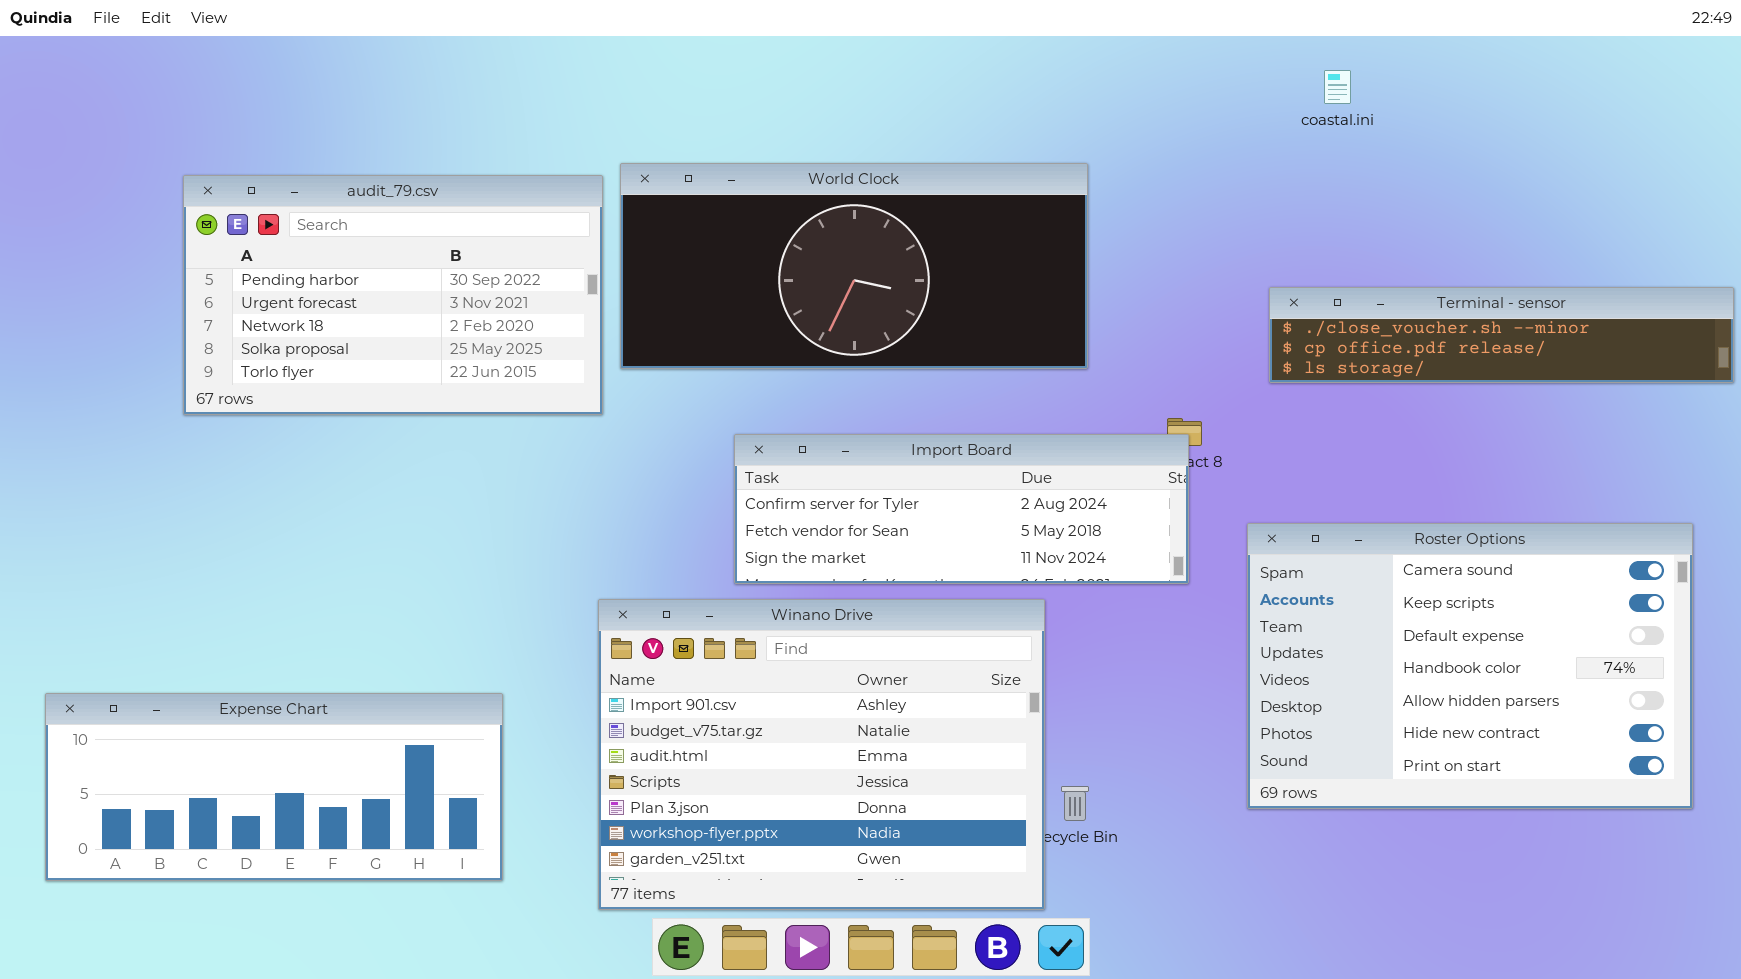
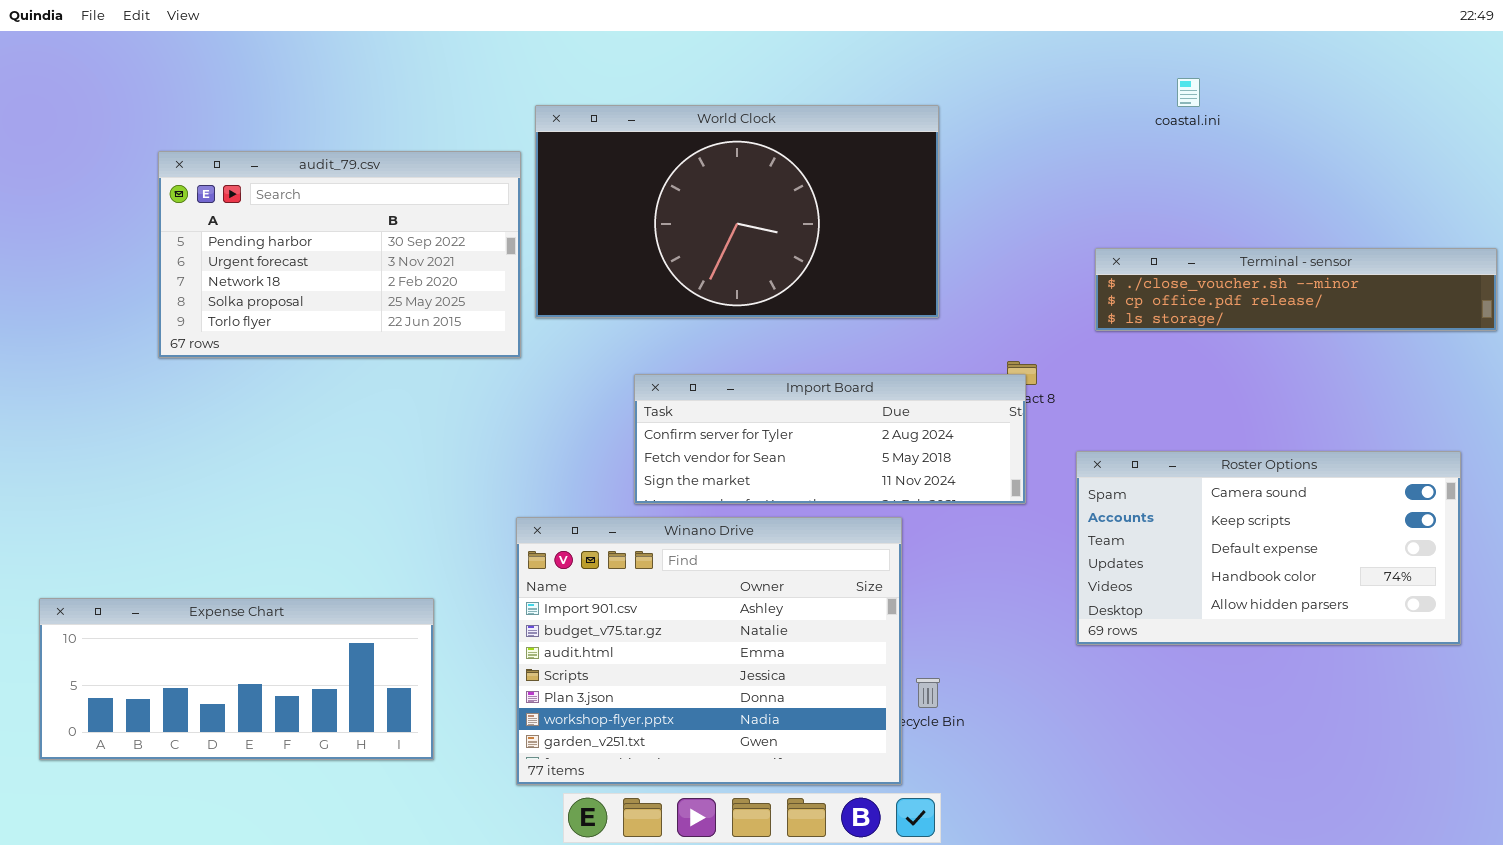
coastal.ini: [1324,70,1351,104] -> [1177,78,1200,107], moved
World Clock: [620,163,1088,369] -> [535,105,939,318], resized
Roster Options: [1247,523,1693,809] -> [1076,451,1461,645], resized

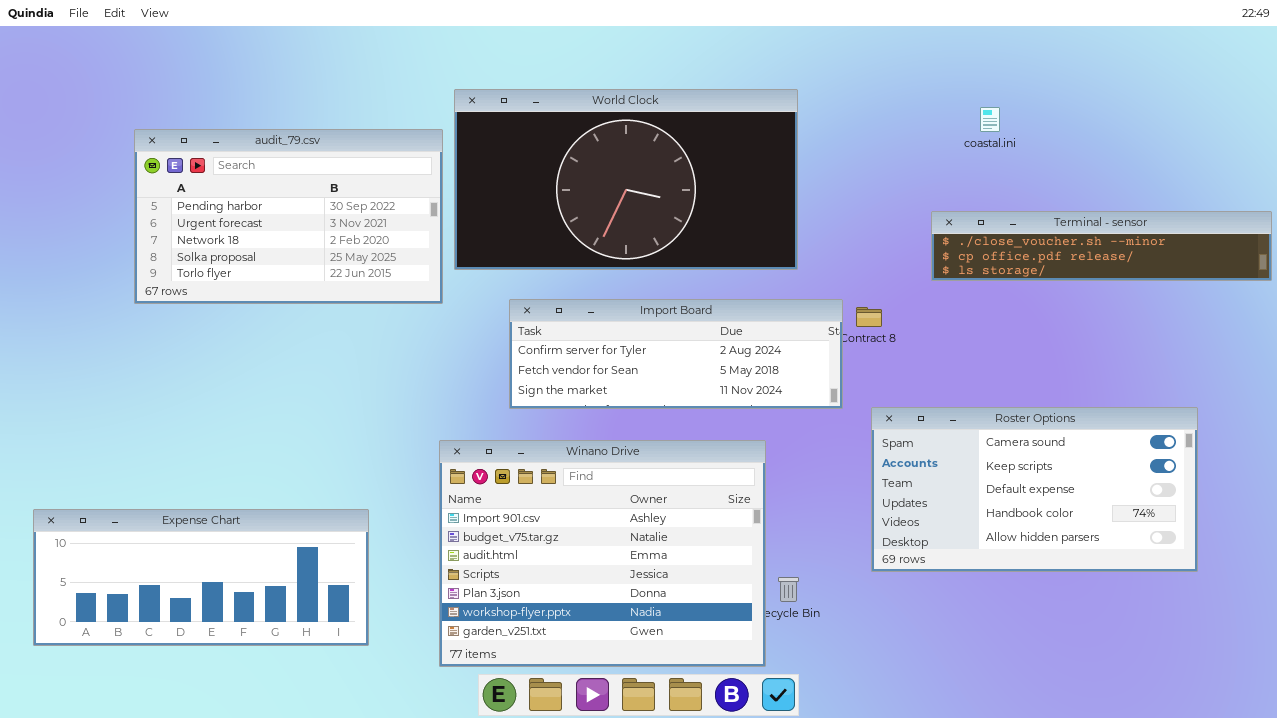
coastal.ini: [1177,78,1200,107] -> [980,107,1000,132], moved
Import Board: [634,374,1026,504] -> [509,299,843,409], moved
Roster Options: [1076,451,1461,645] -> [871,407,1198,572], moved

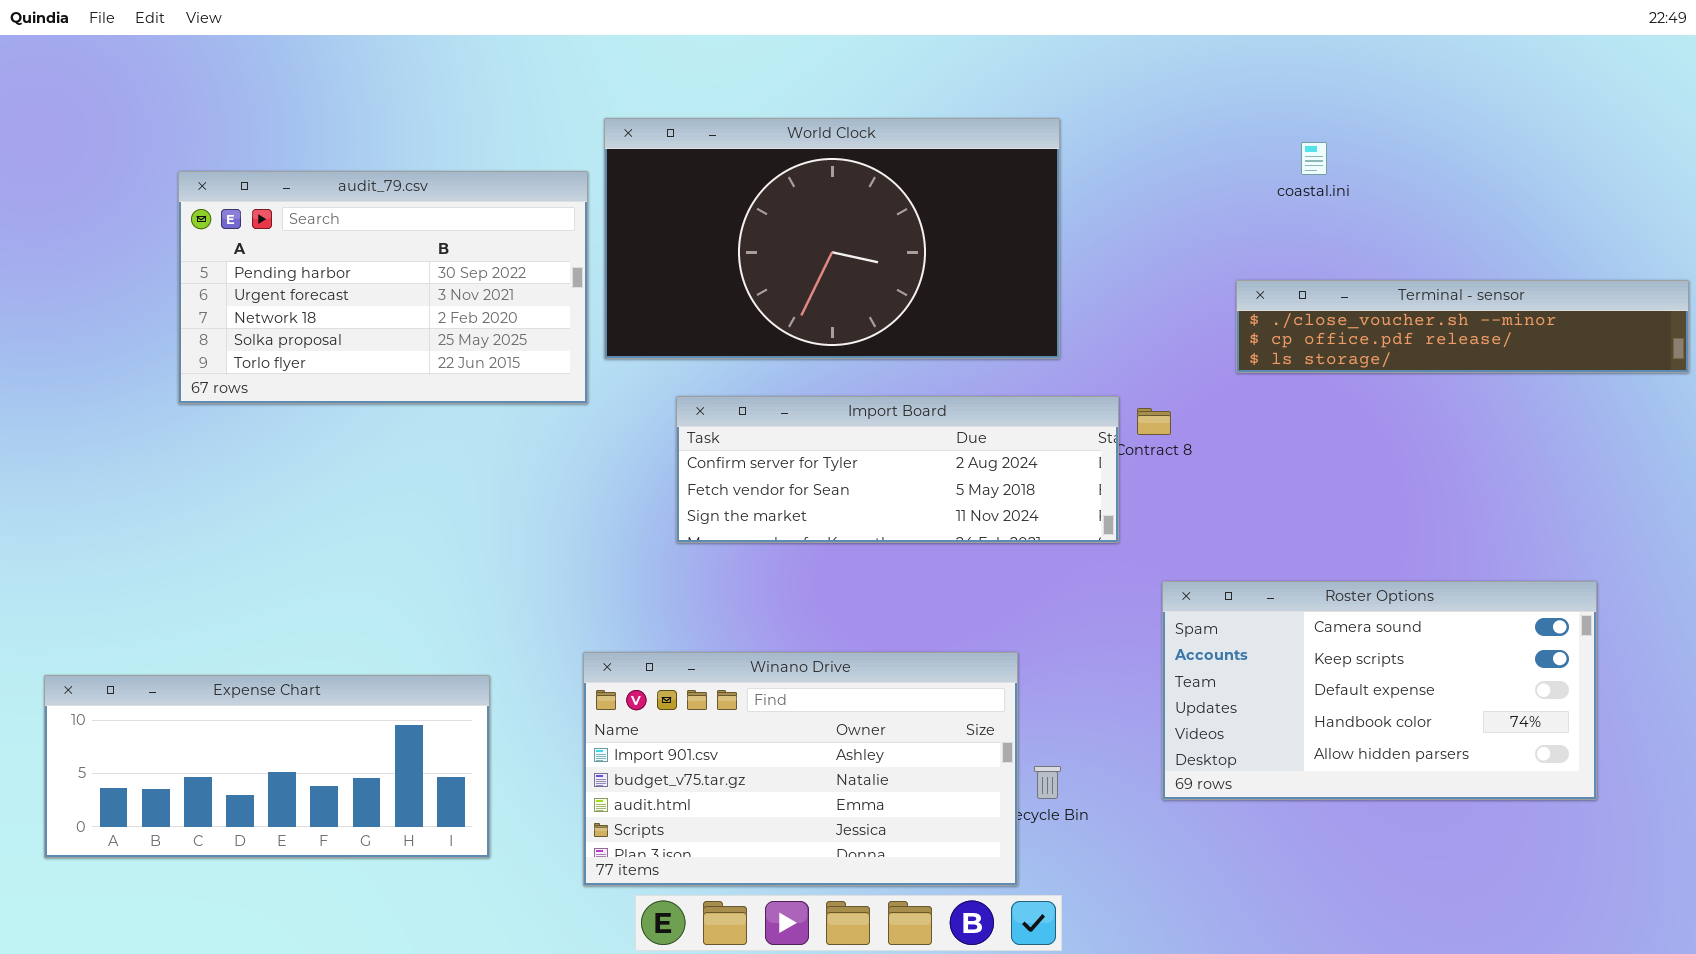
Roster Options: [871,407,1198,572] -> [1162,581,1597,800], moved
Winano Drive: [439,440,766,667] -> [583,652,1018,886], resized

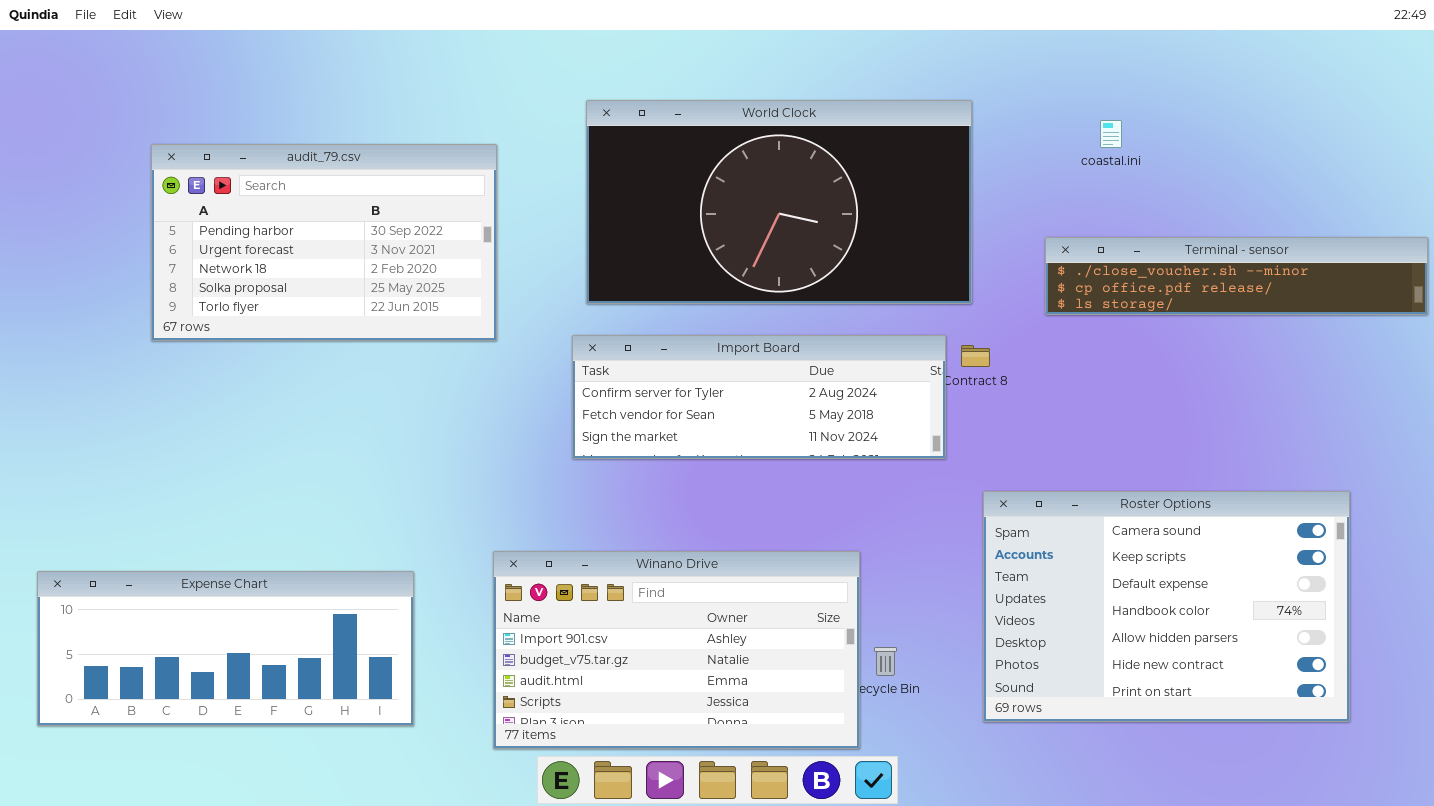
World Clock: [604,118,1060,359] -> [586,100,972,304], moved
Roster Options: [1162,581,1597,800] -> [983,491,1350,722], resized

